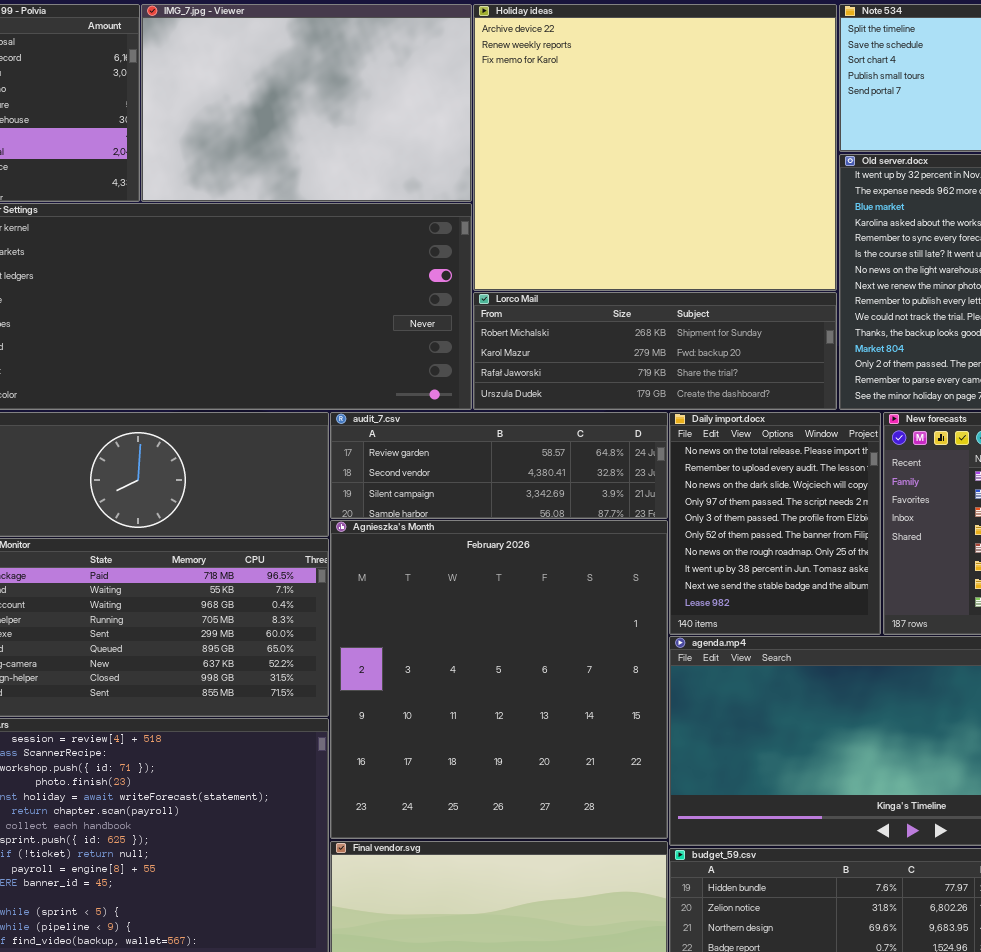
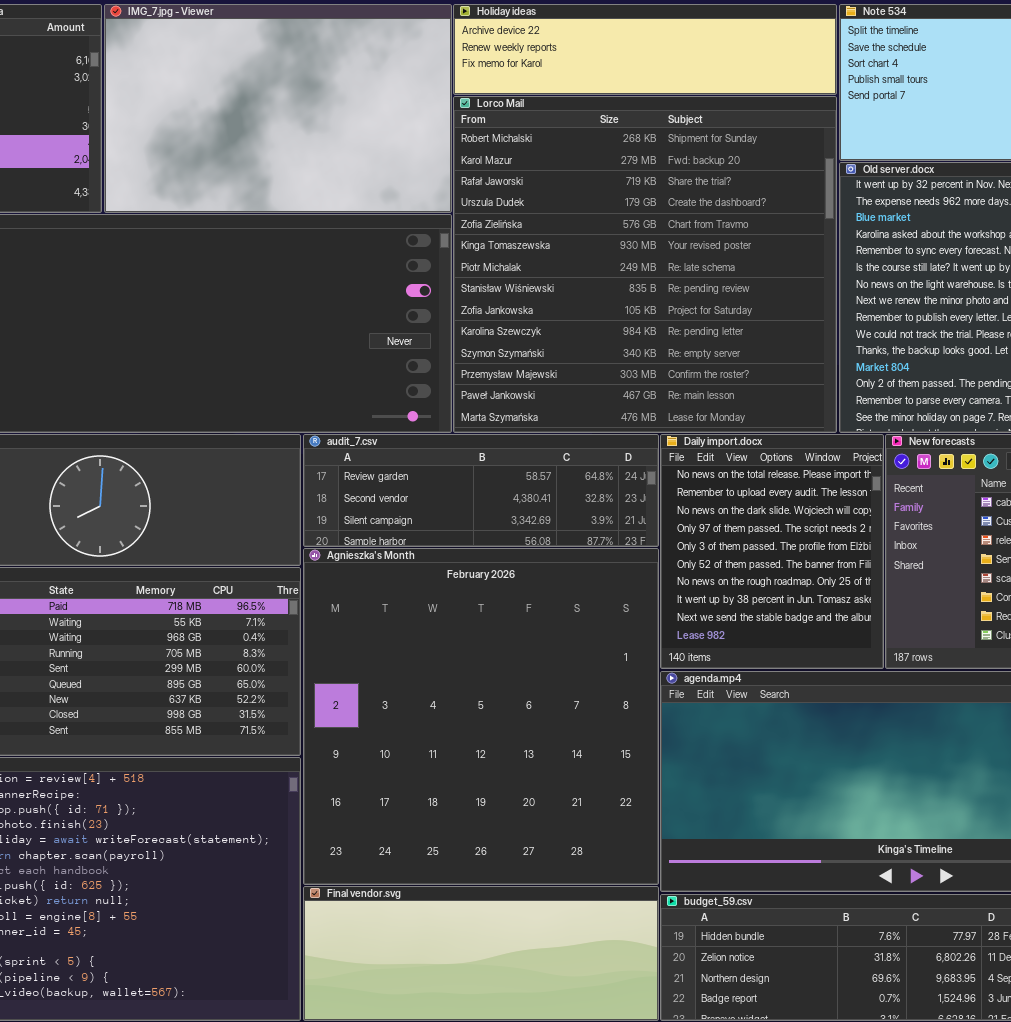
Holiday ideas: [473,4,837,291] -> [453,4,837,95], resized
Lorco Mail: [473,292,837,410] -> [453,96,837,433], resized

